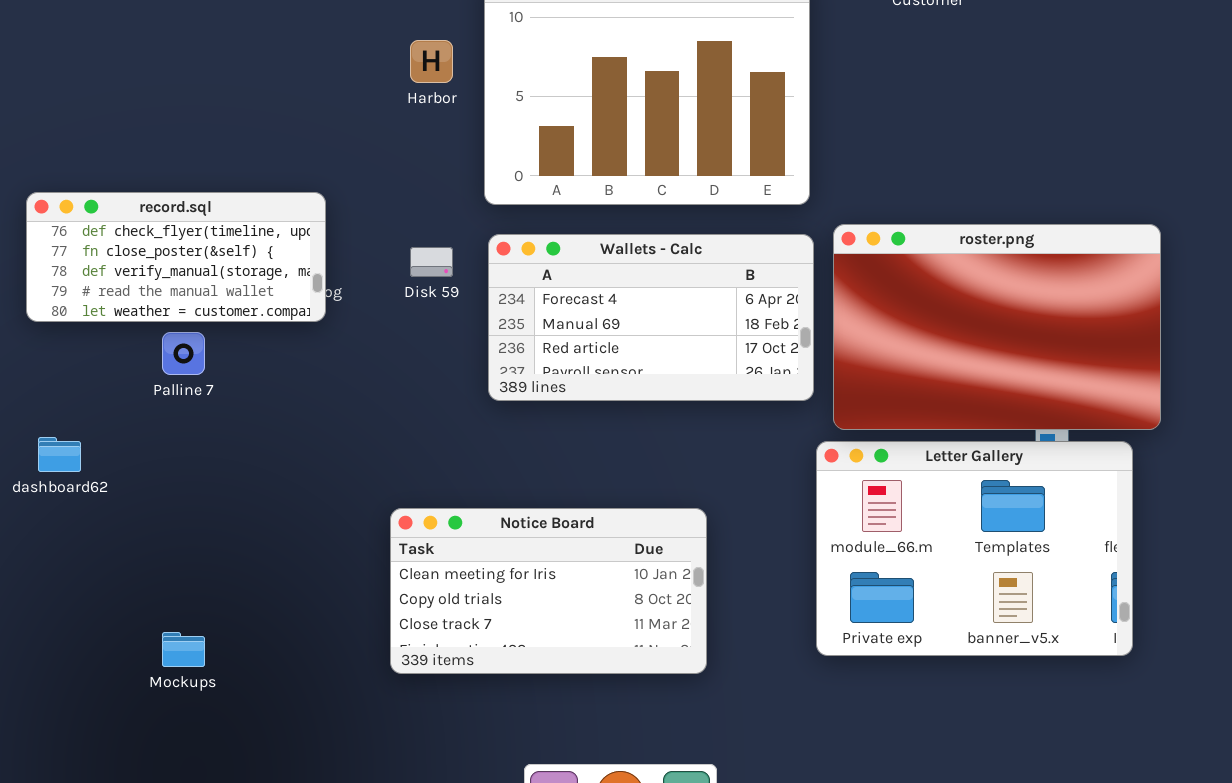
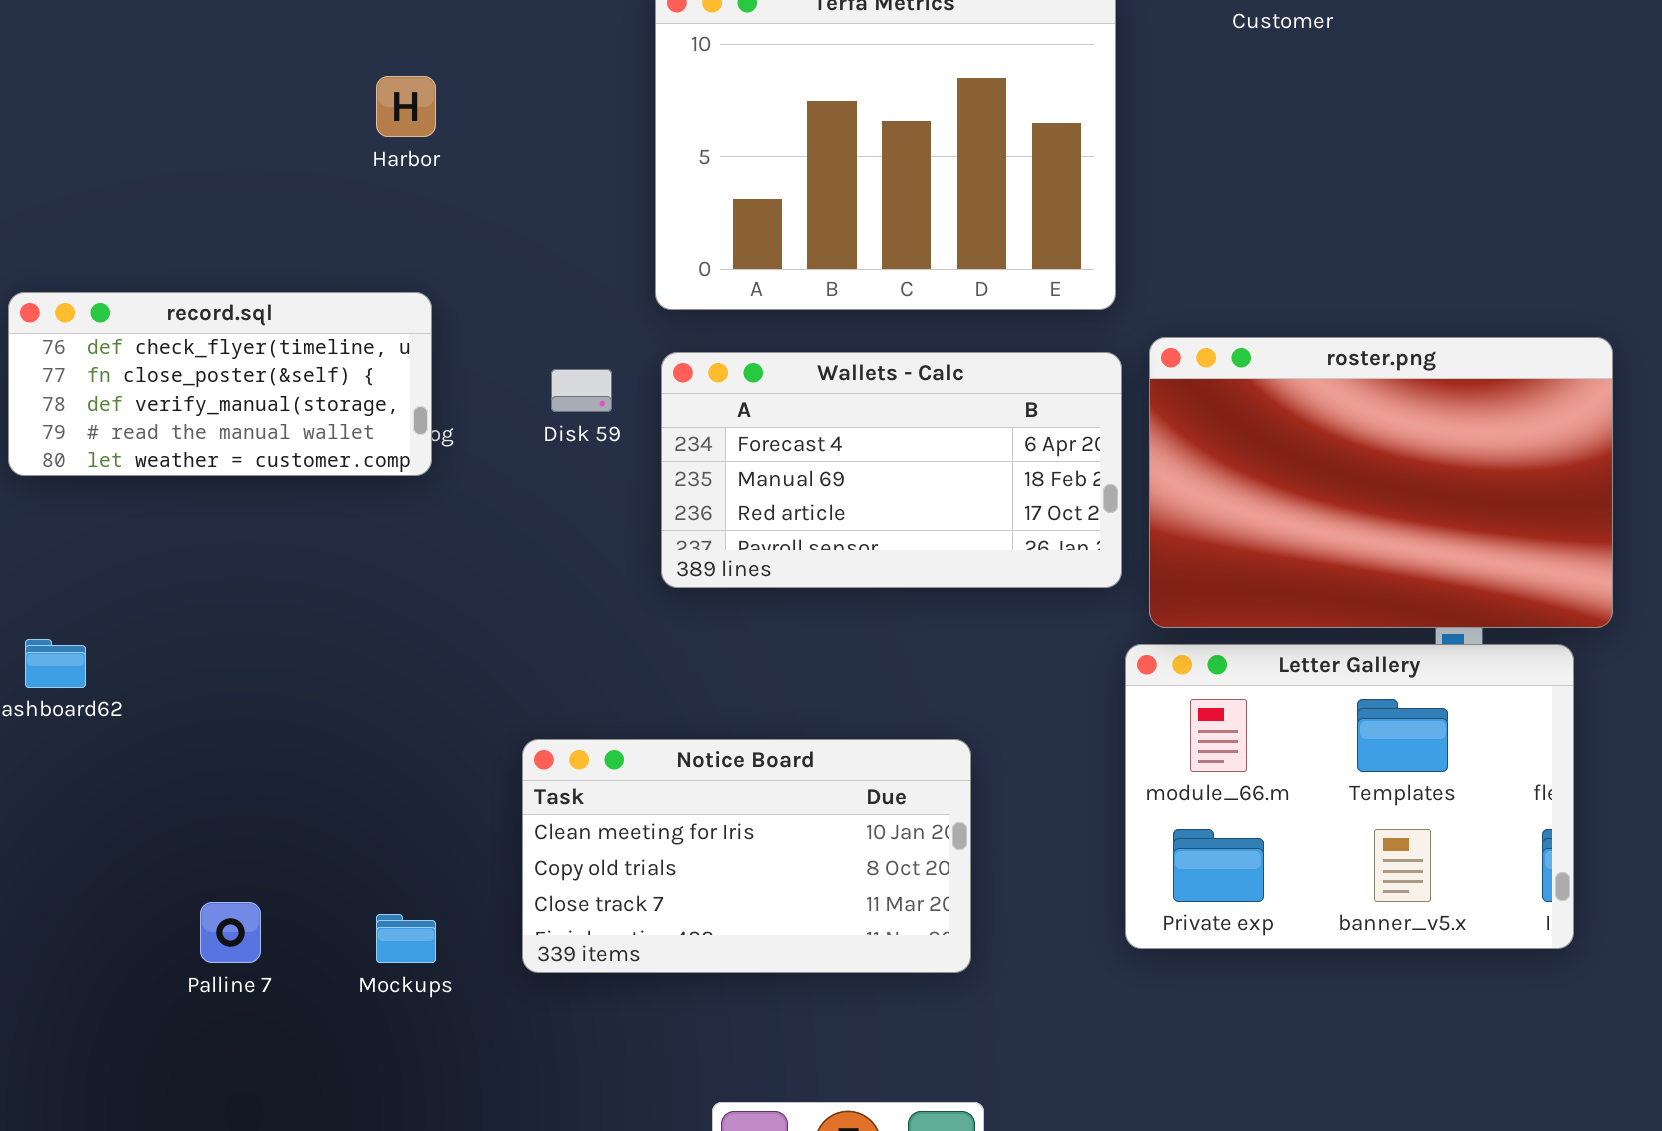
Harbor: [410,40,453,83] -> [376,76,436,137], moved
Palline 7: [162,332,205,375] -> [200,902,261,963], moved
Mockups: [162,632,205,667] -> [376,914,436,963], moved

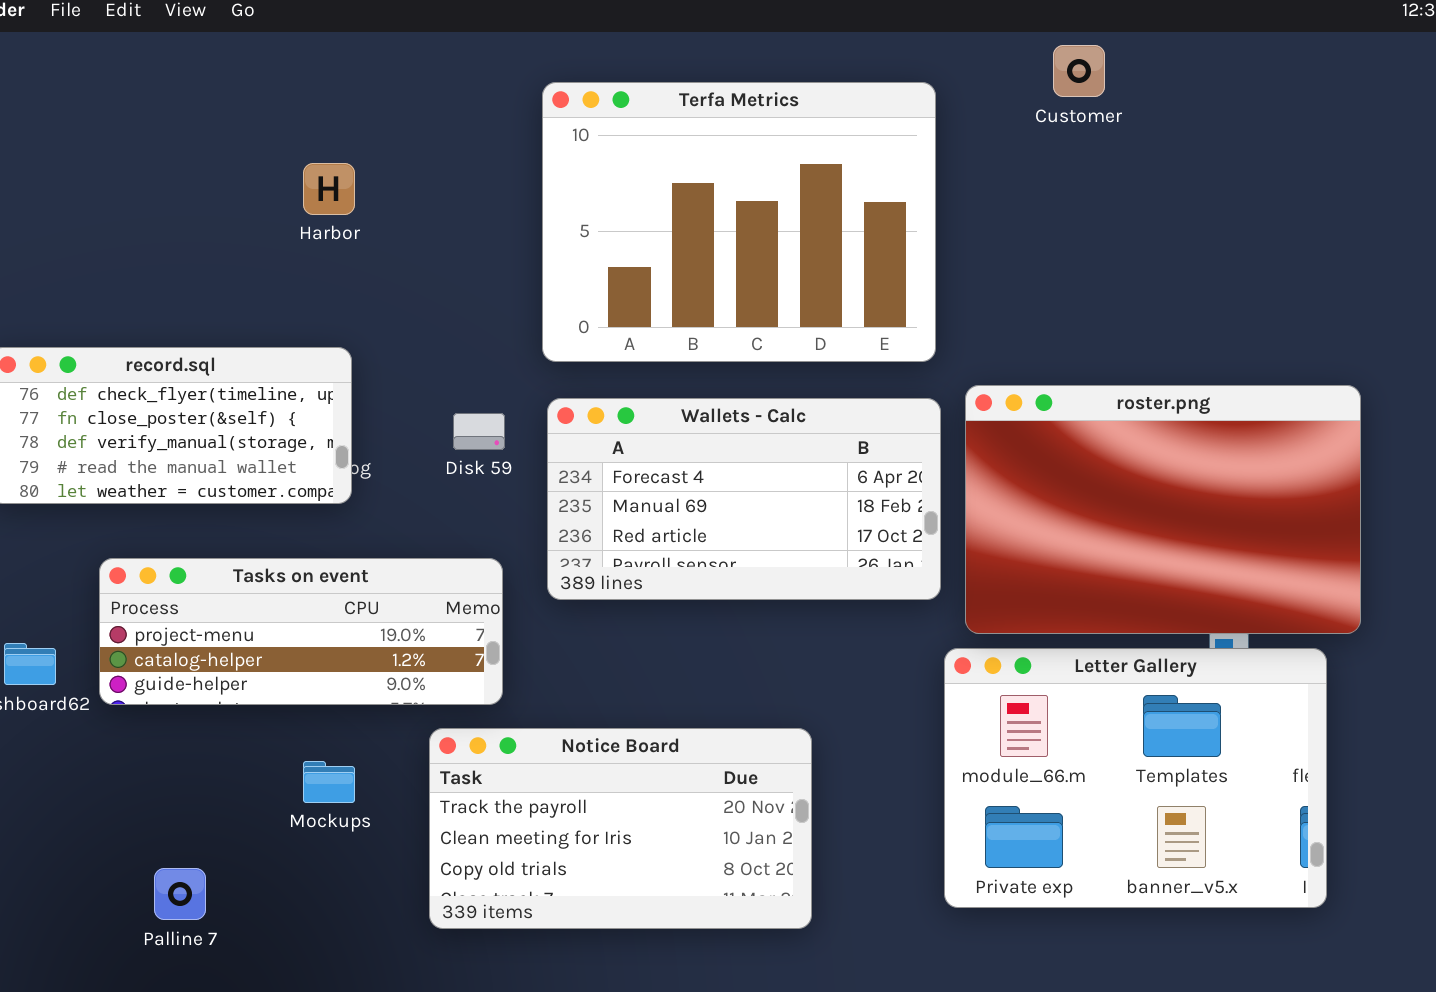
Tasks on event: none -> [99,558,503,705], opened
Notice Board: [522,739,971,973] -> [429,728,812,929], scrolled up 1 row
Mockups: [376,914,436,963] -> [303,761,355,803], moved

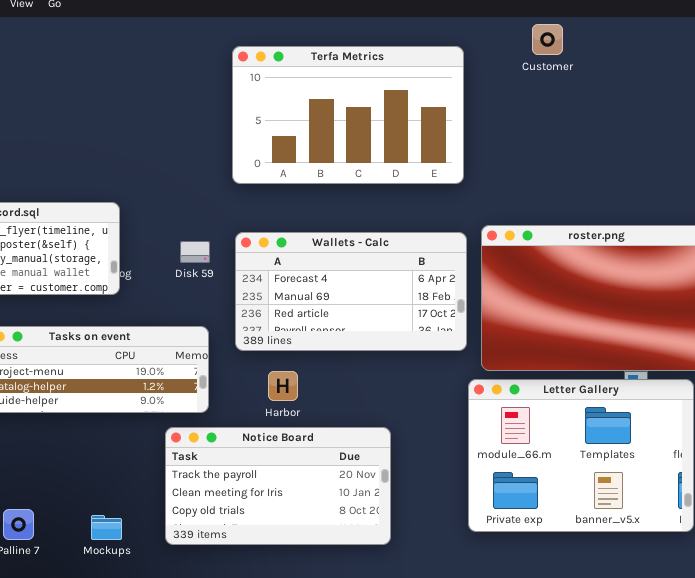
Terfa Metrics: [542,82,936,362] -> [232,46,464,184], resized
Harbor: [303,163,355,215] -> [268,371,298,401], moved
Mockups: [303,761,355,803] -> [91,515,122,540], moved

